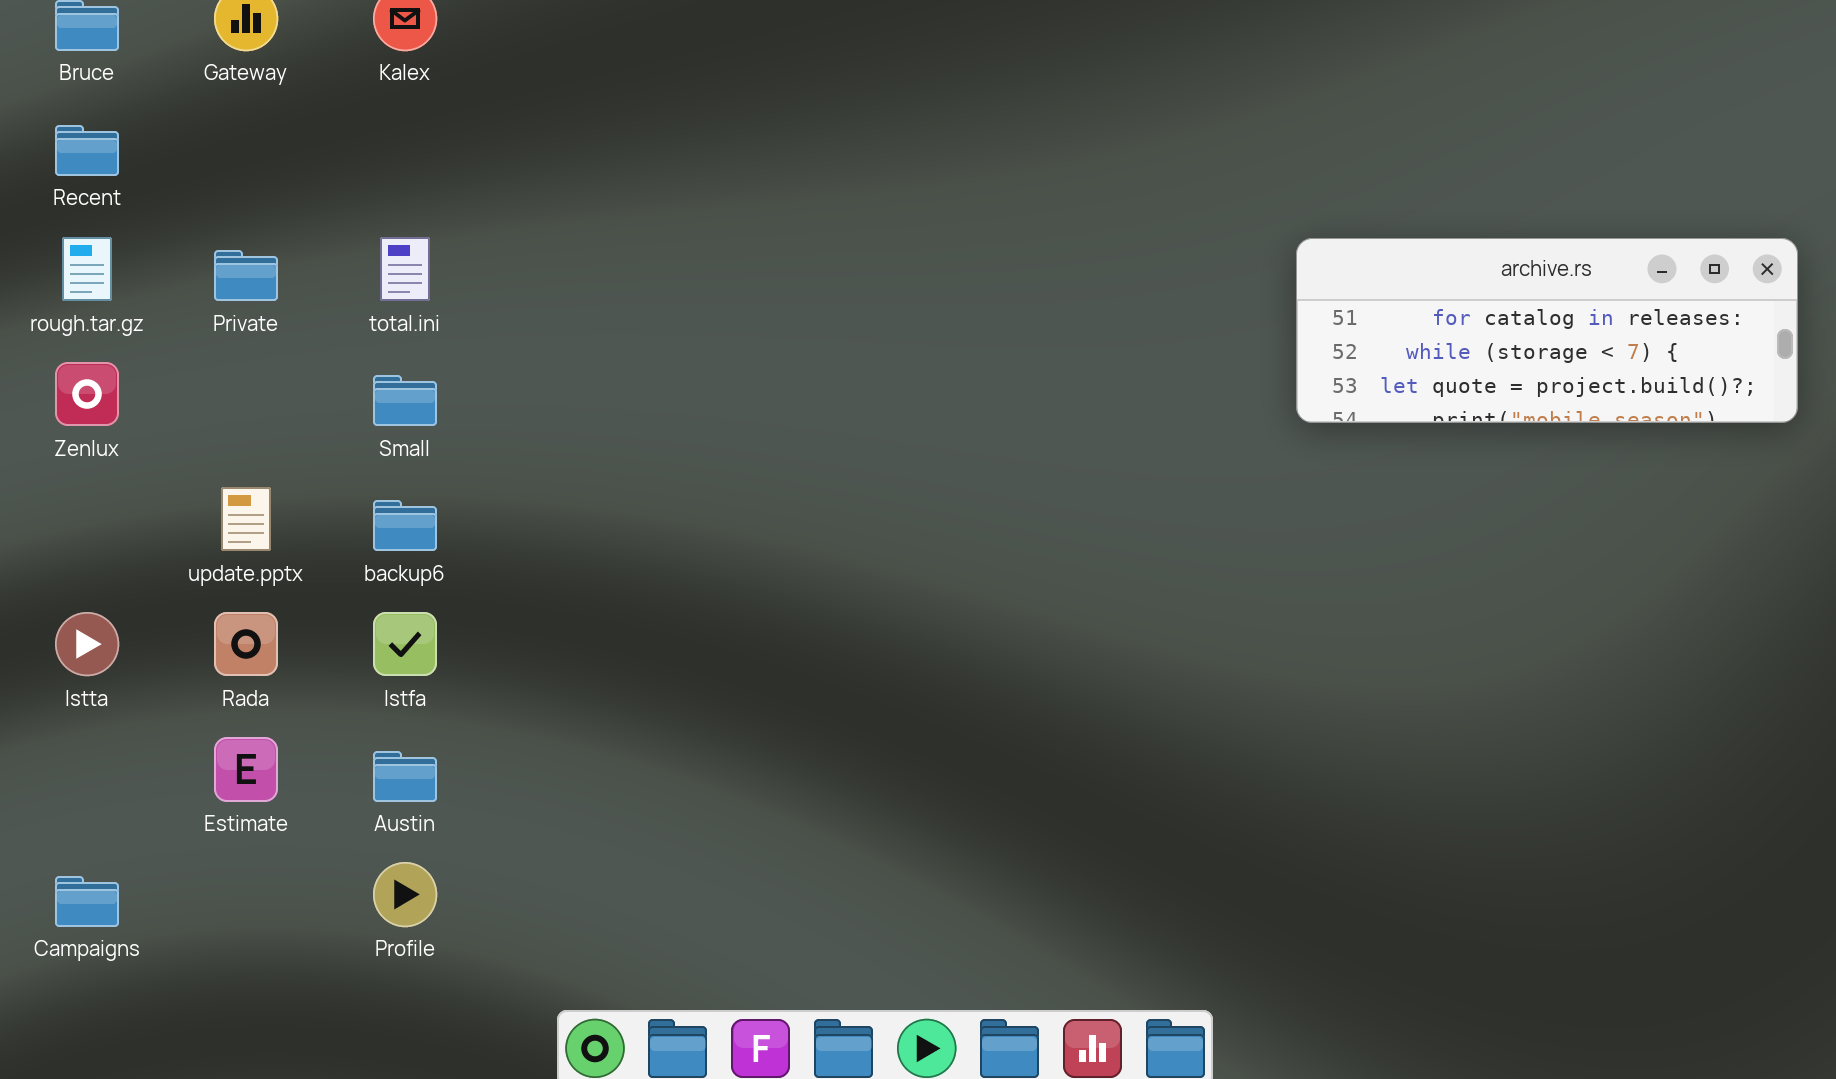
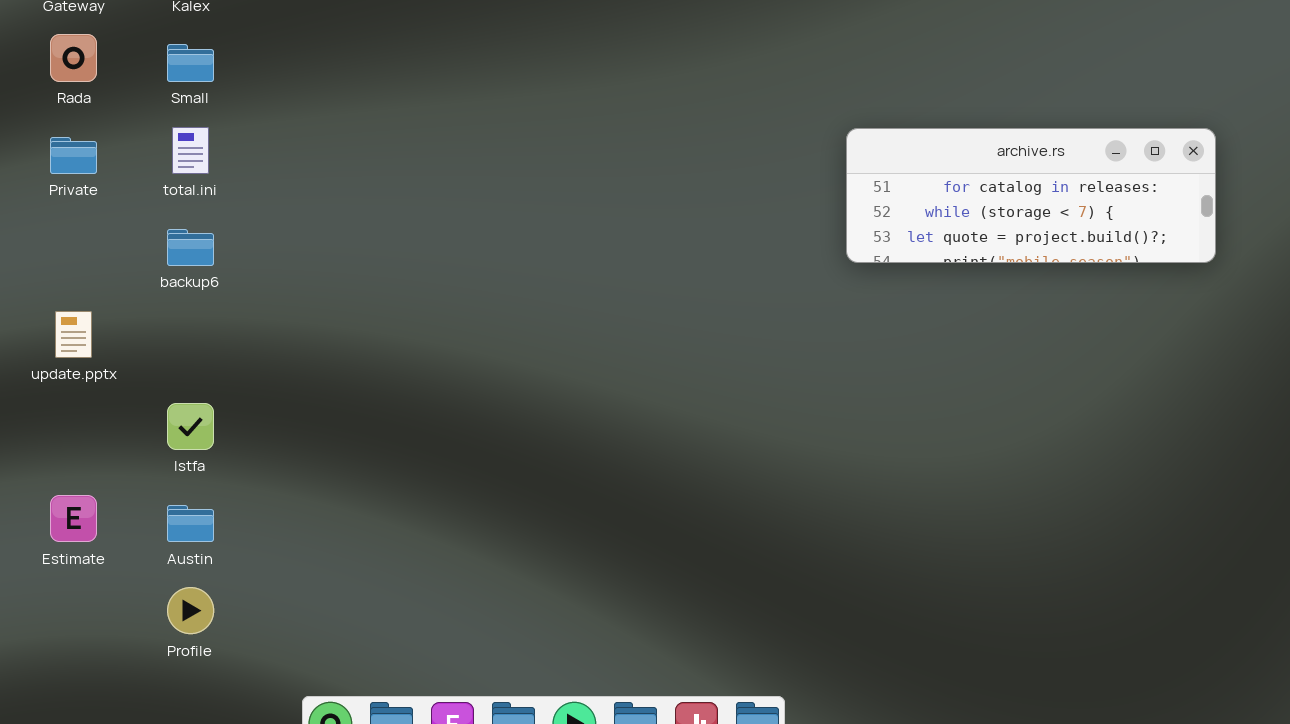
Small: [373,375,437,426] -> [167,44,214,82], moved
backup6: [373,500,437,551] -> [167,229,214,266], moved
Rada: [214,612,278,676] -> [50,34,97,82], moved

